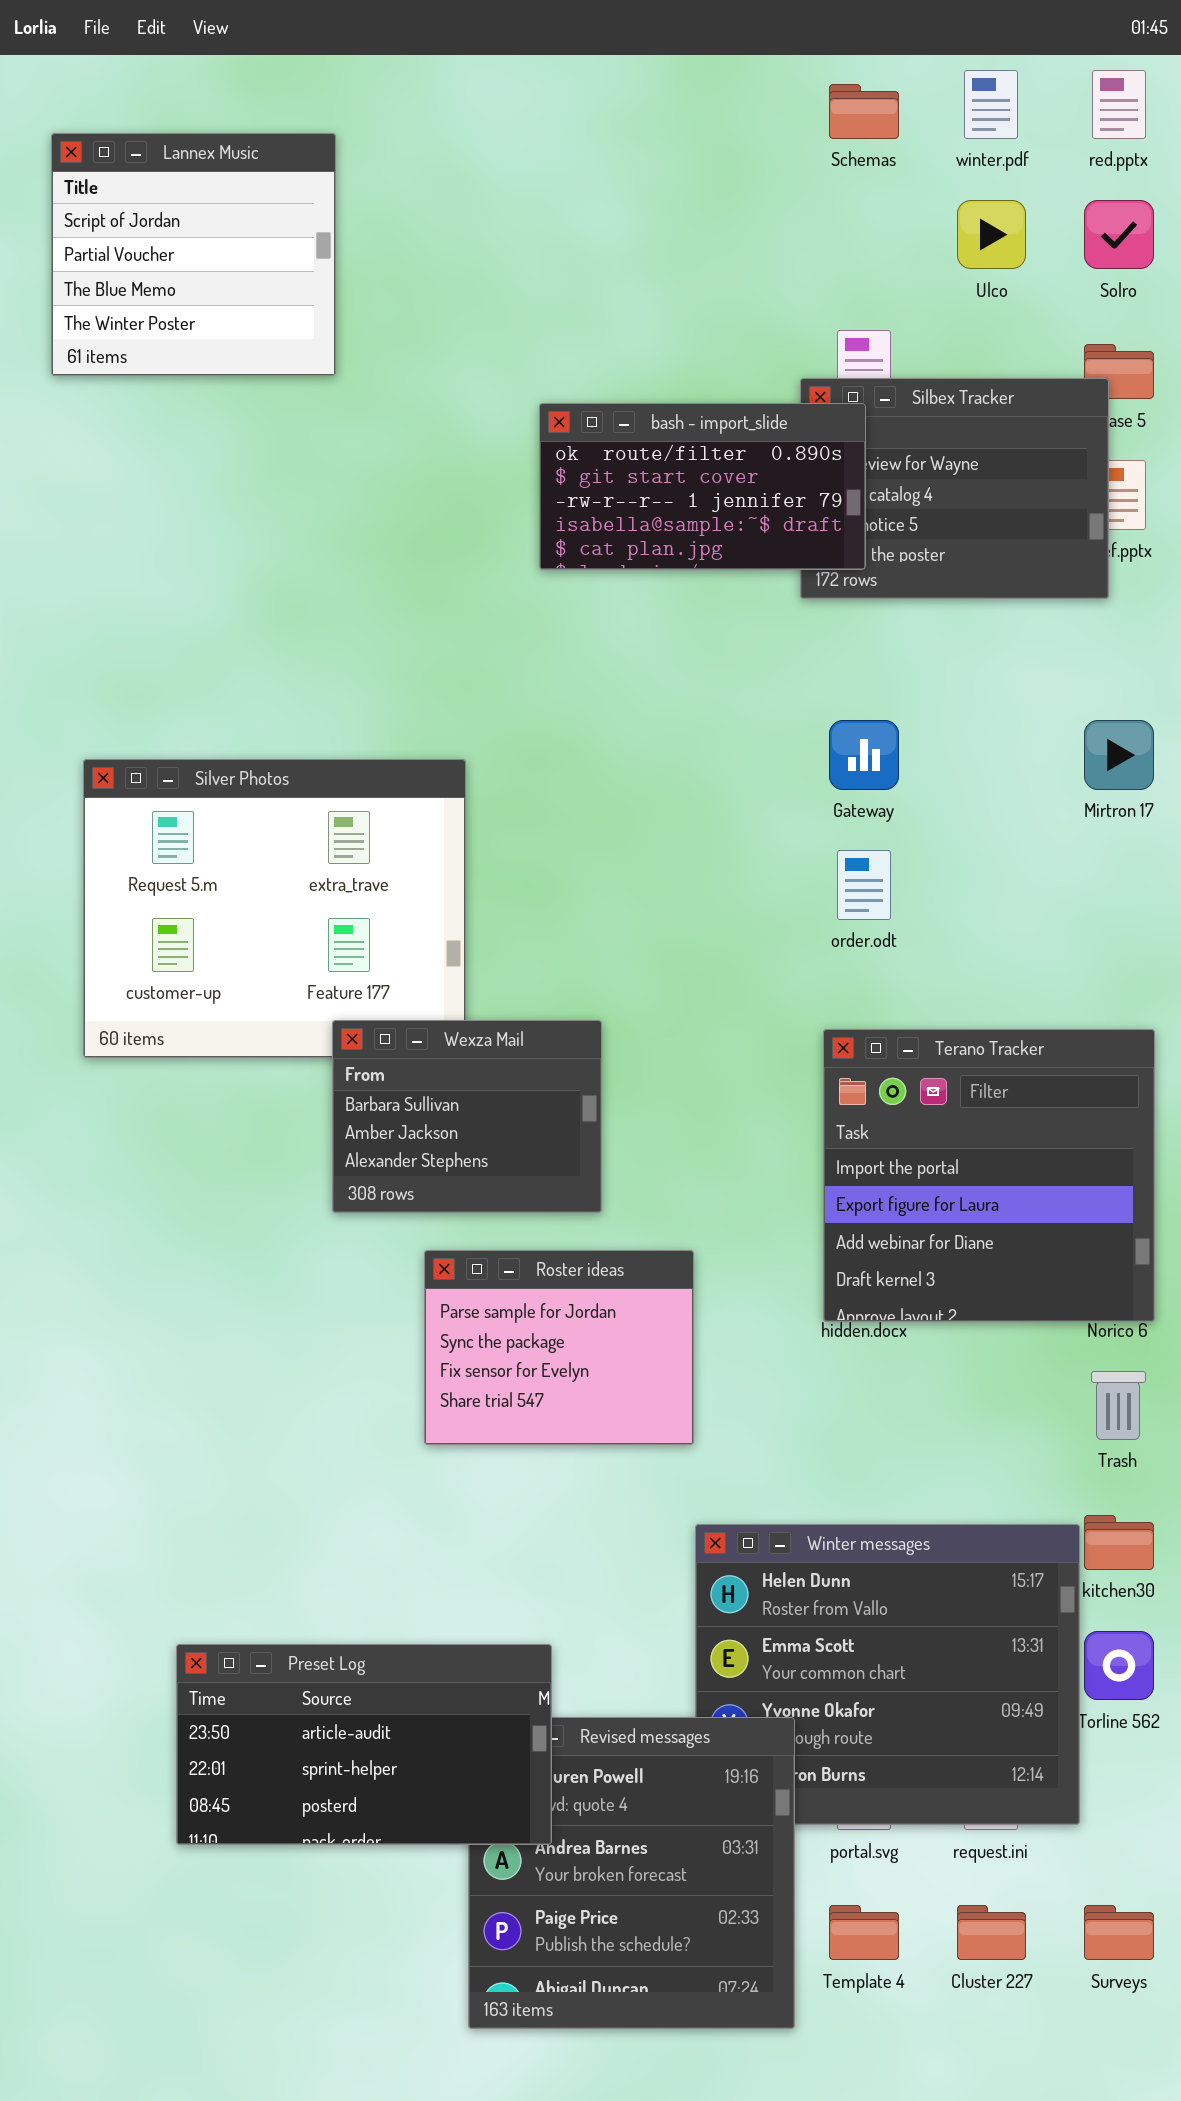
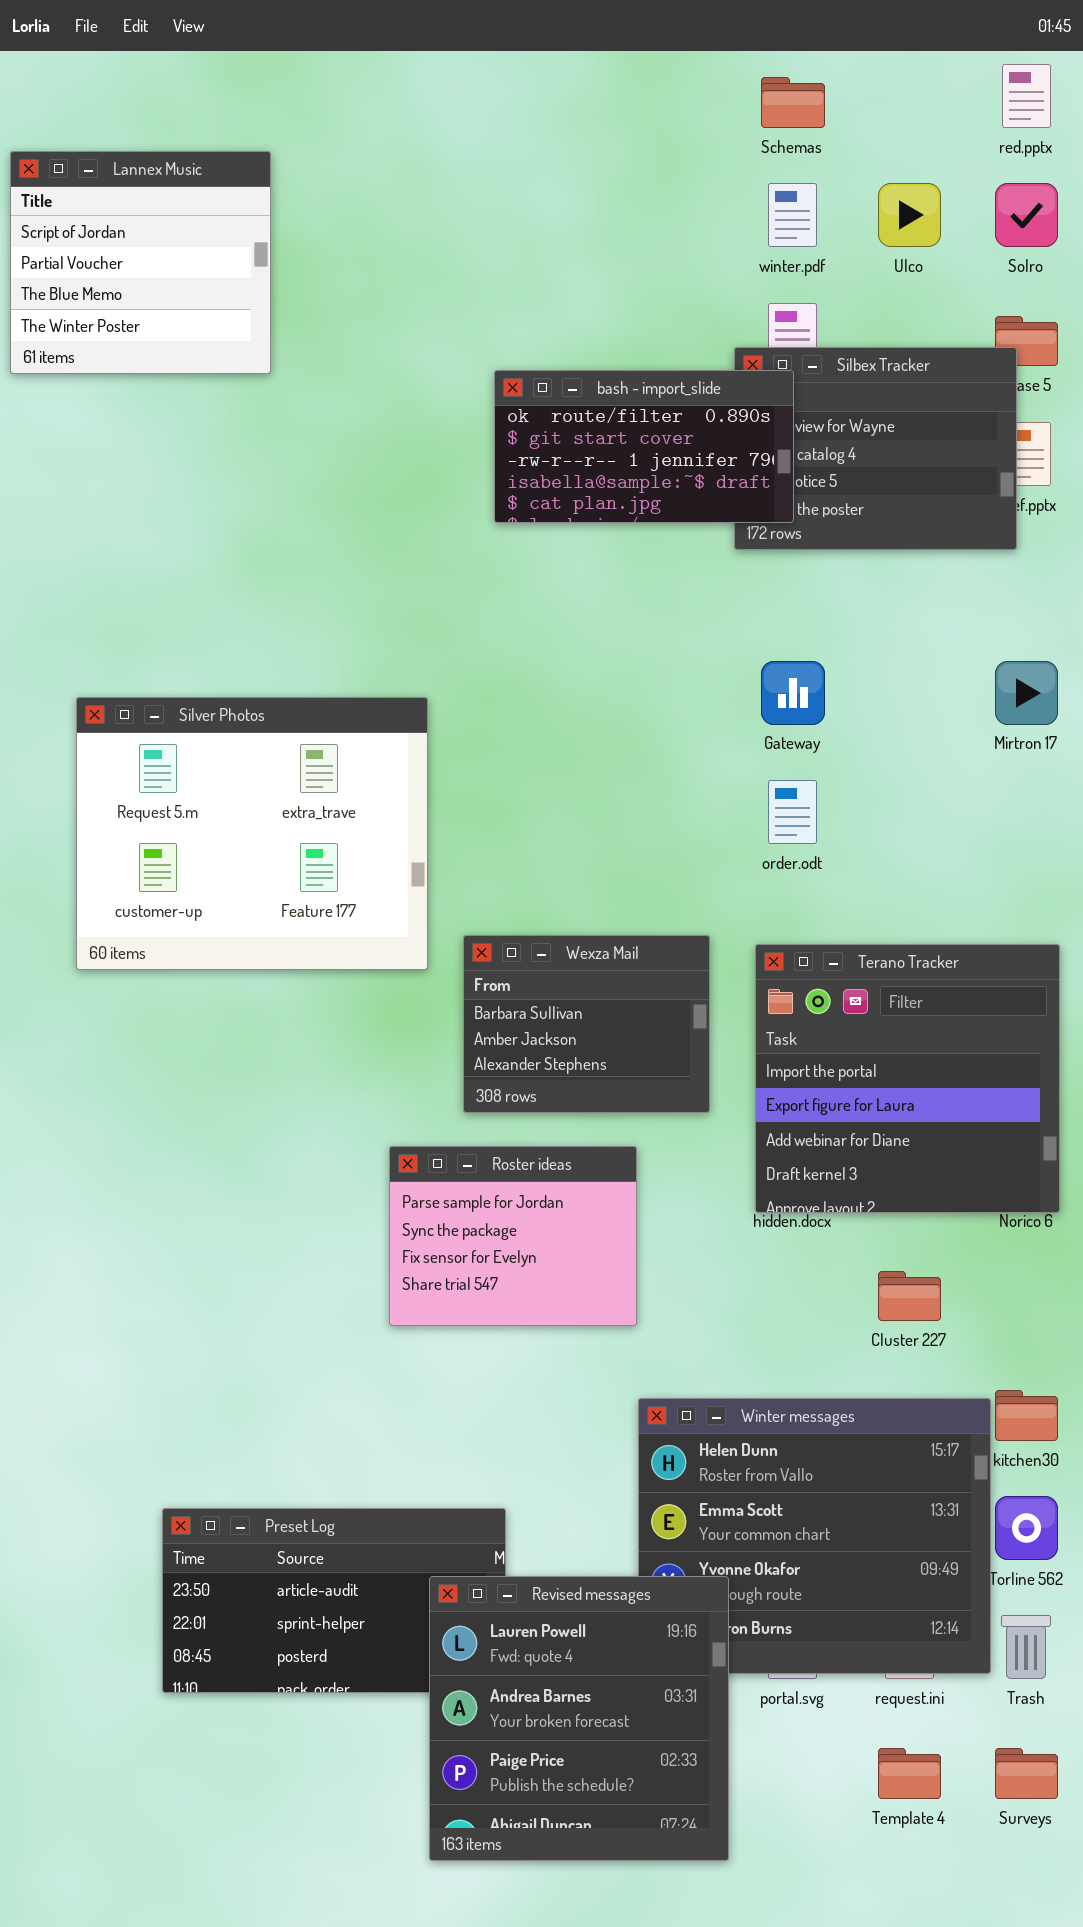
winter.pdf: [964,70,1018,139] -> [768,183,817,247], moved
Lannex Music: [51,133,336,376] -> [10,151,271,374], moved
Wexza Mail: [332,1020,602,1213] -> [463,935,710,1113], moved
Trash: [1091,1371,1146,1440] -> [1001,1615,1051,1679], moved
Revised messages: [468,1717,795,2029] -> [429,1576,729,1861], raised
Template 4: [829,1905,899,1960] -> [878,1748,941,1799], moved
Cluster 227: [957,1905,1026,1960] -> [878,1271,941,1321], moved

